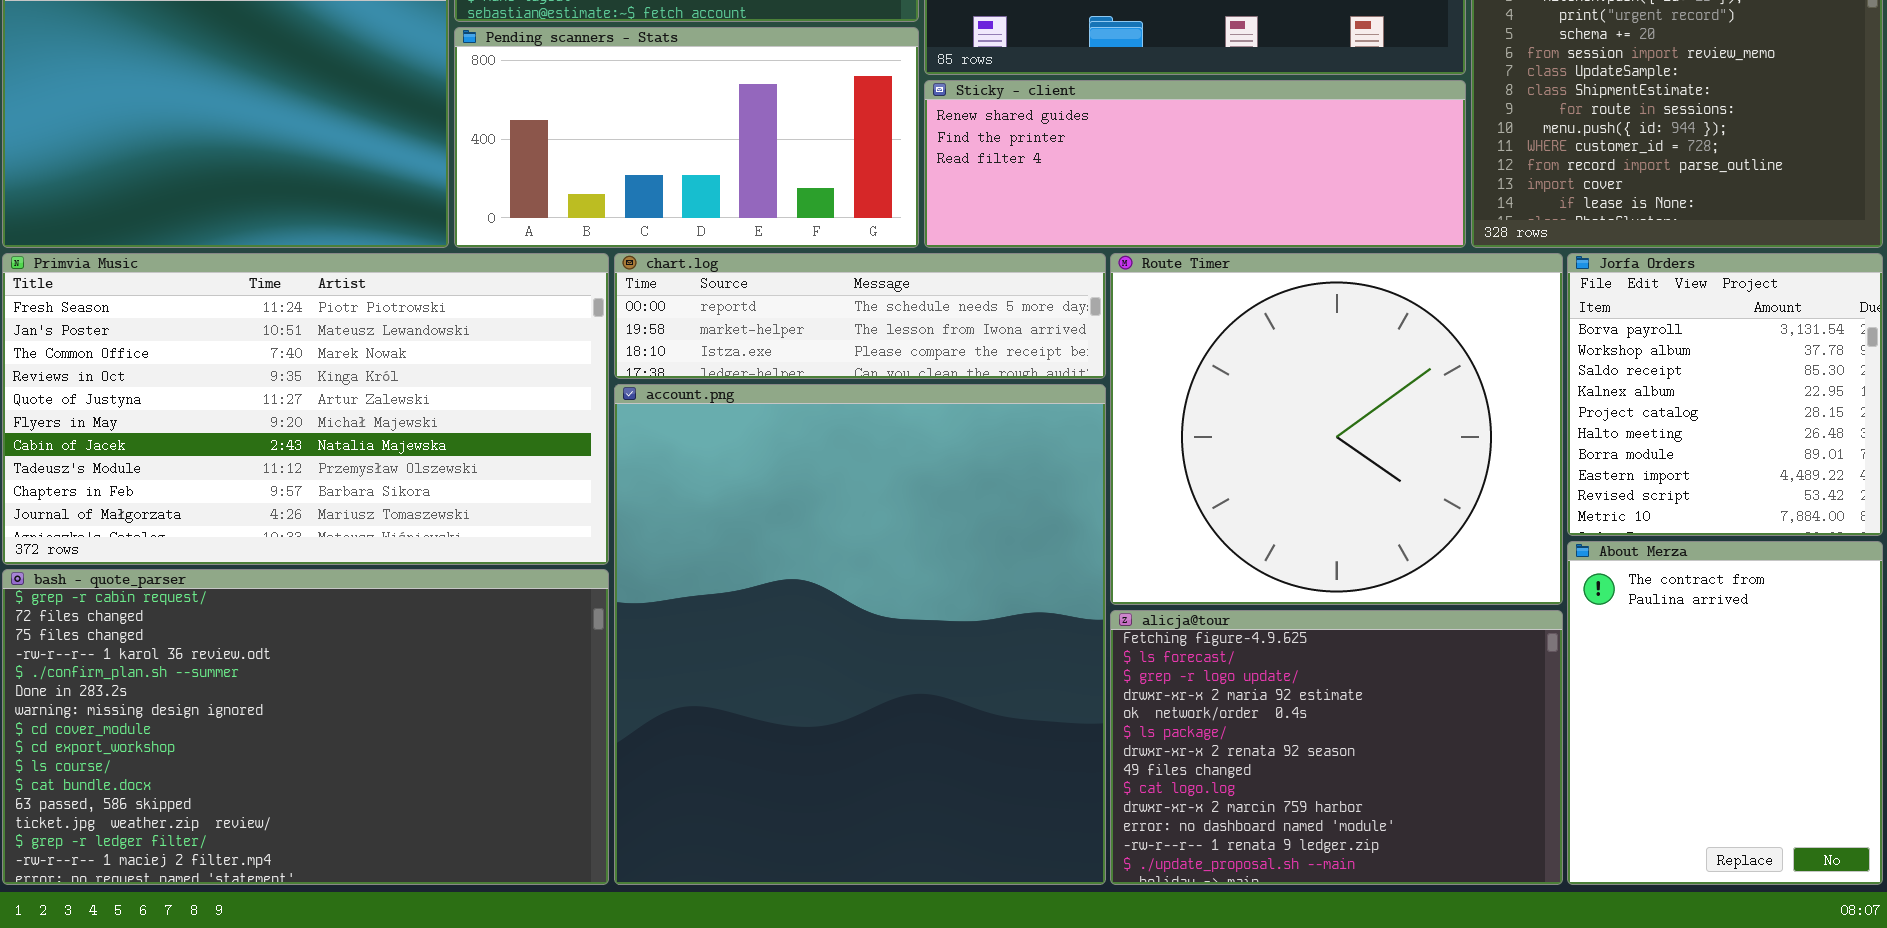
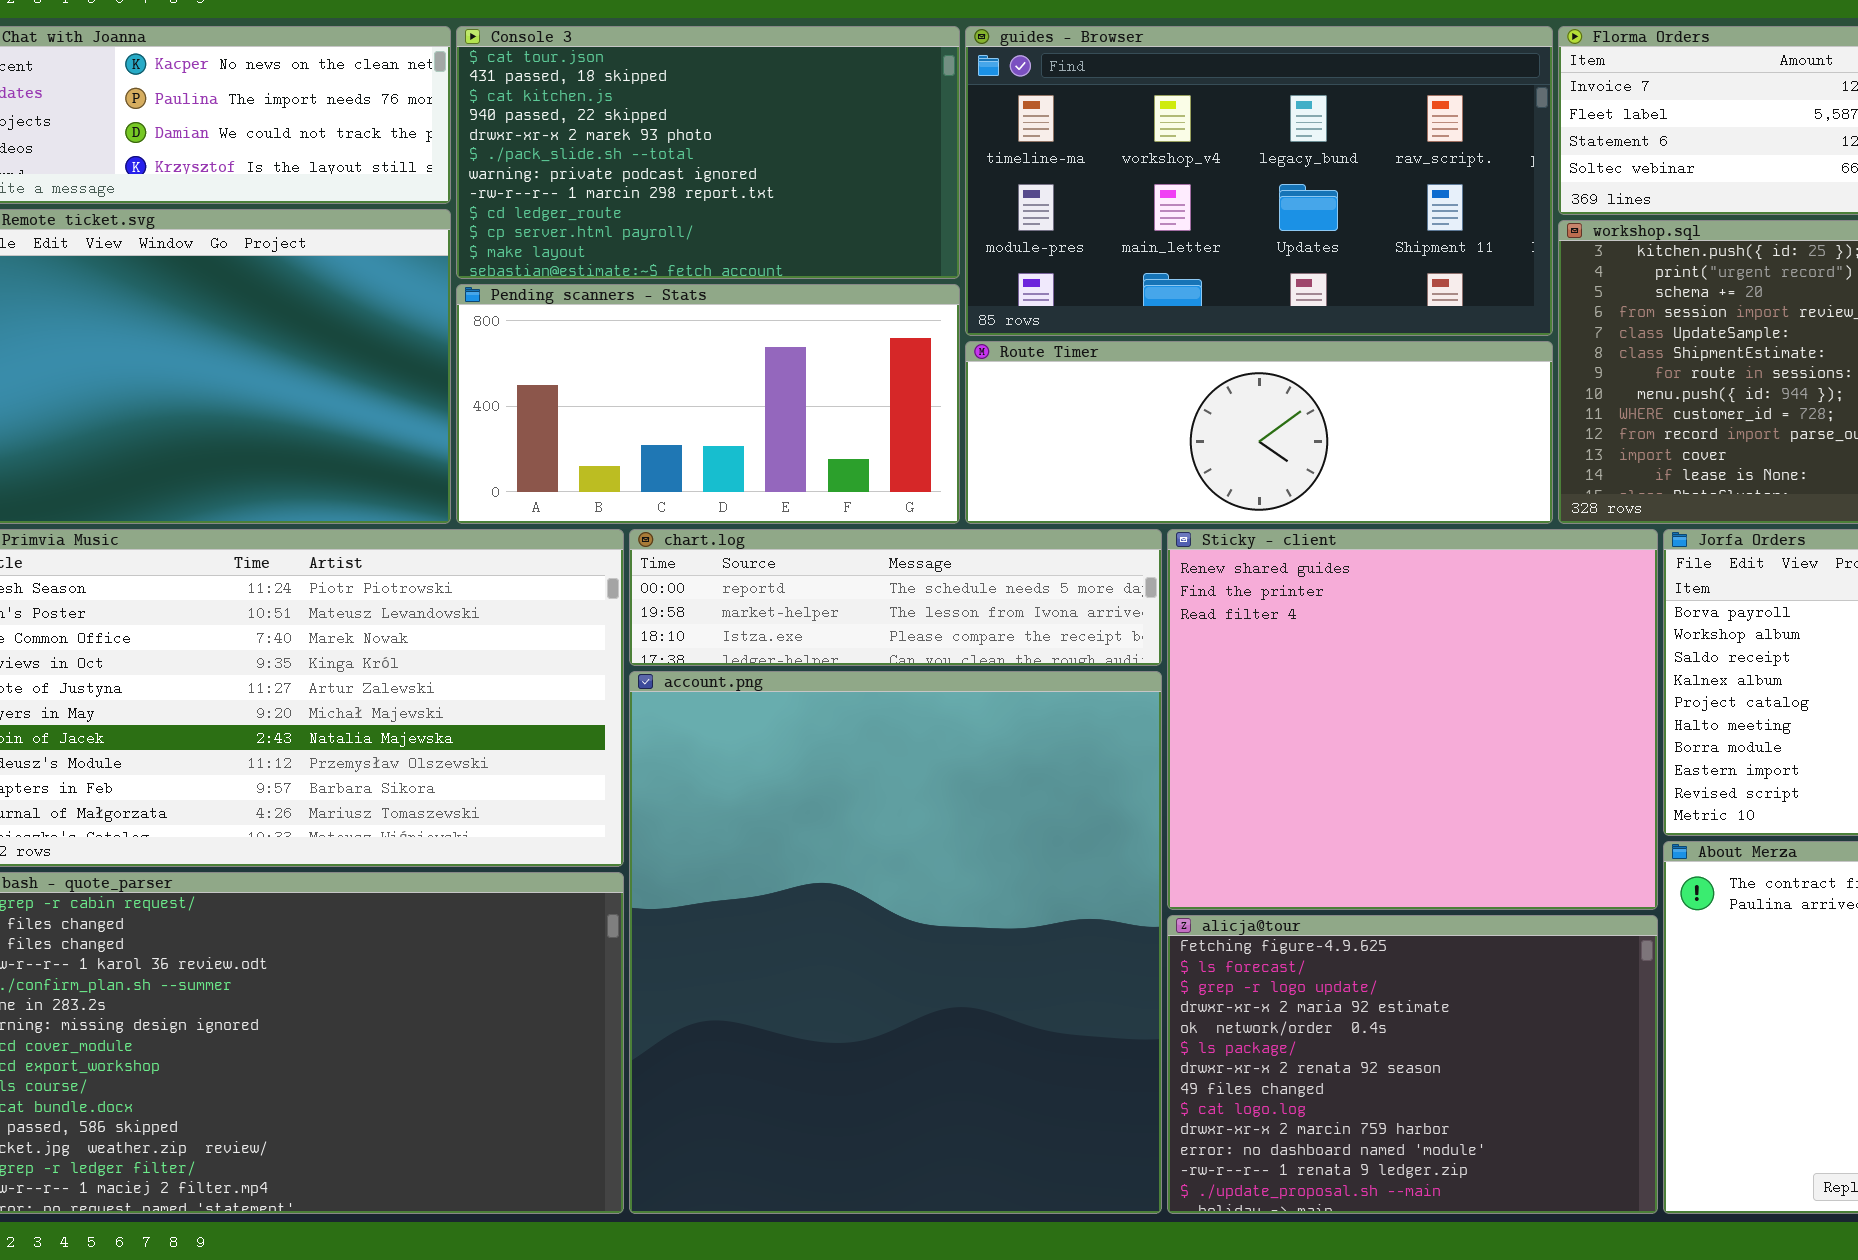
Sticky - client: [924,80,1466,248] -> [1167,529,1658,910], moved, resized
Route Timer: [1110,253,1563,605] -> [965,341,1553,524], moved, resized

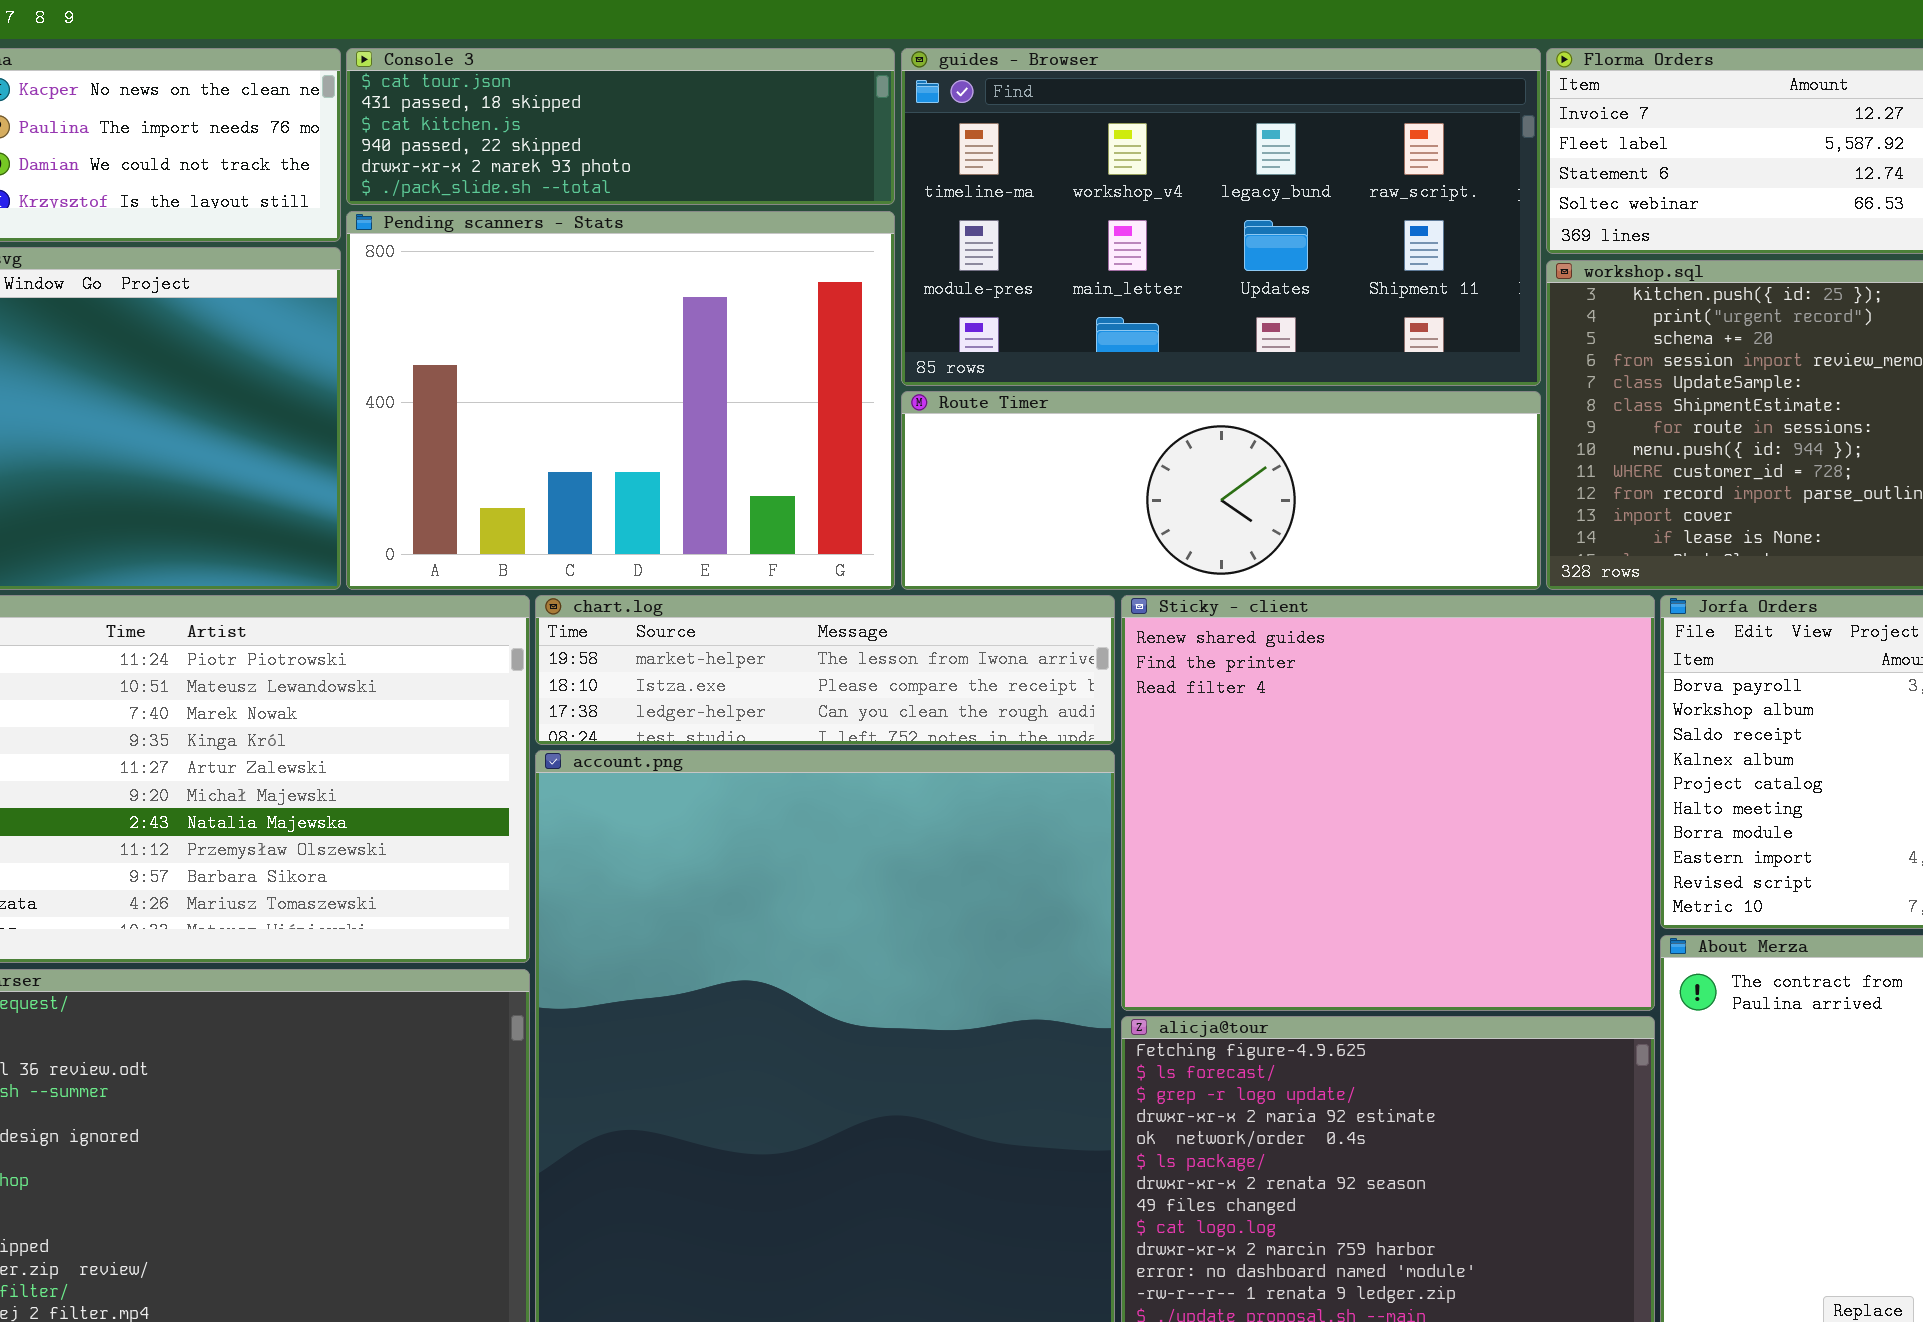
Console 3: [456,26,960,279] -> [346,48,895,205], resized
Pending scanners - Stats: [456,284,960,524] -> [346,211,895,590], resized
chart.log: [629,529,1162,666] -> [535,595,1115,745], scrolled down 1 row

